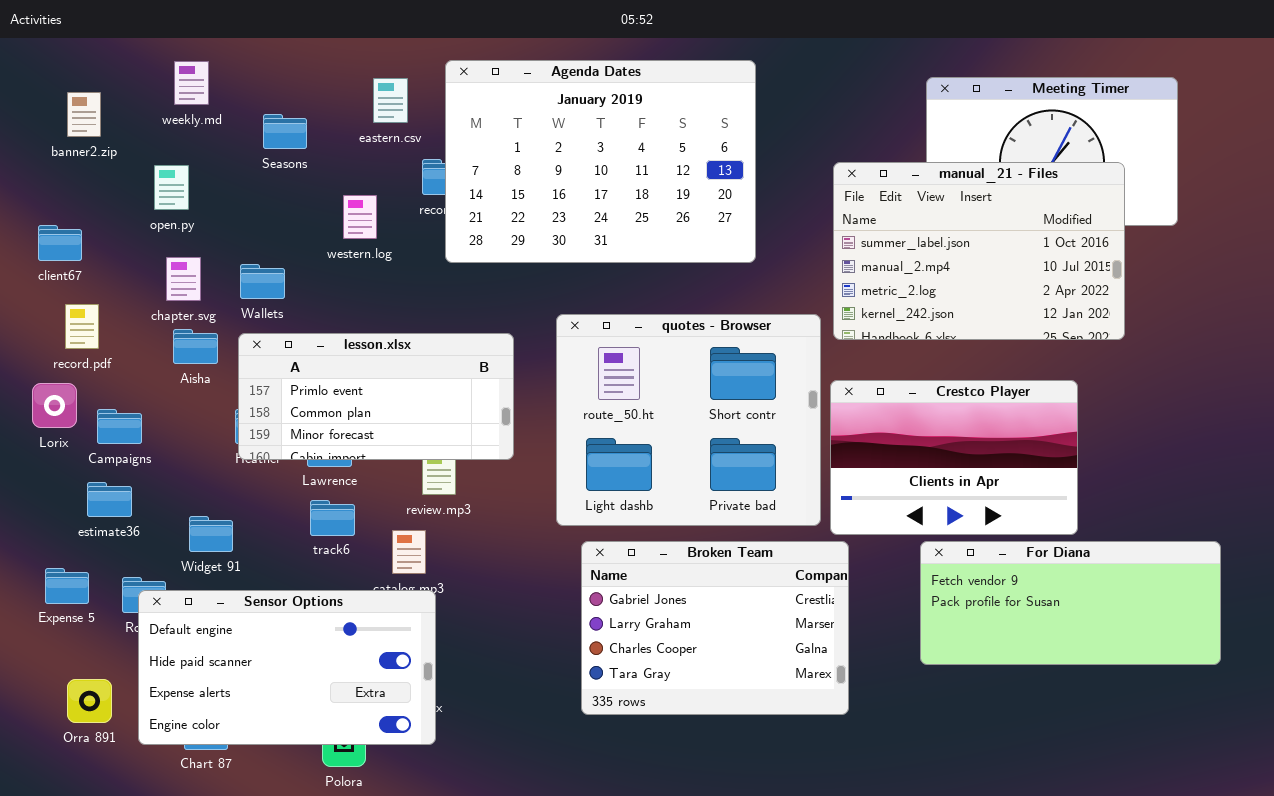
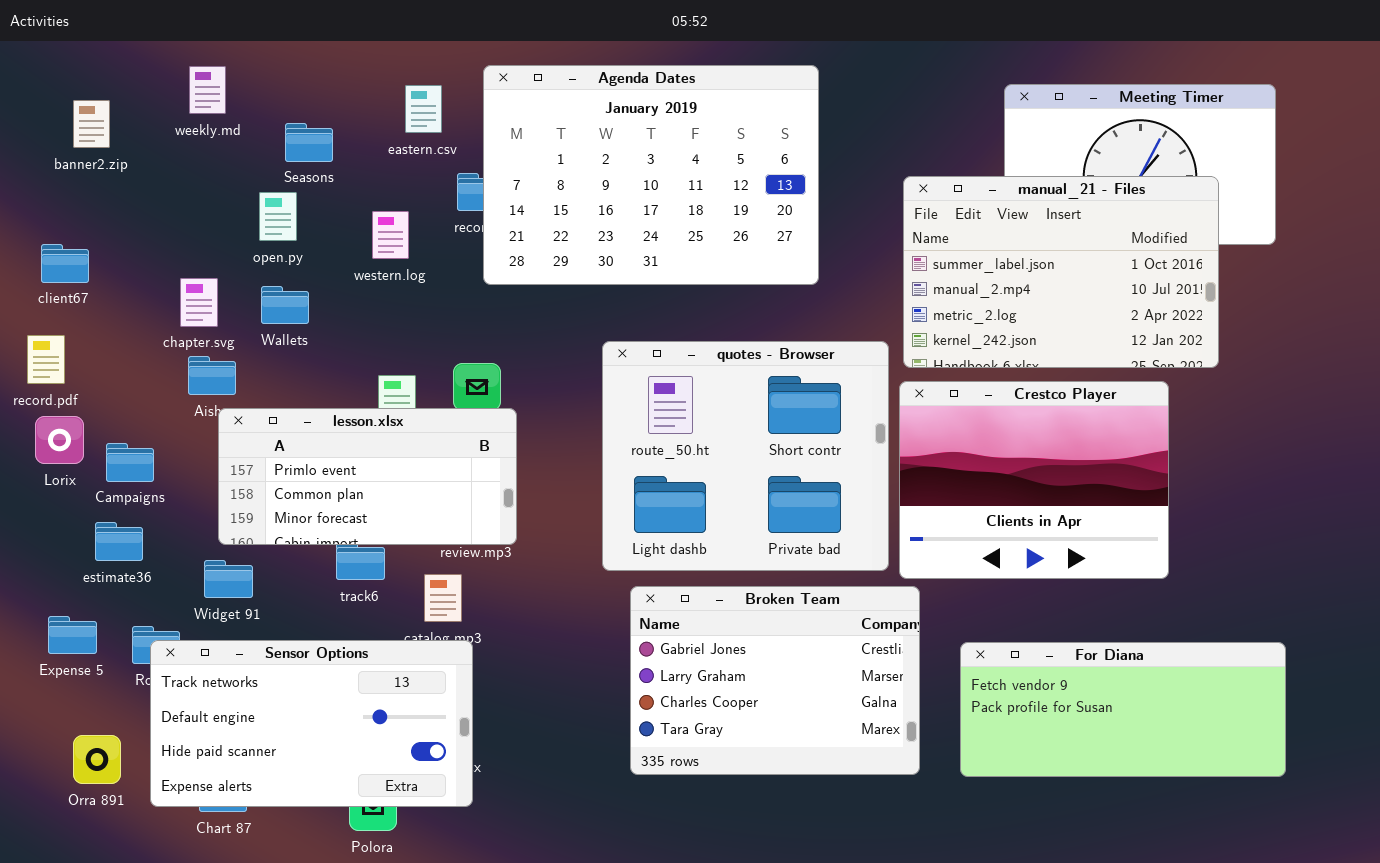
open.py: [154,165,189,210] -> [259,192,297,241], moved
record.pdf: [65,304,99,349] -> [27,335,65,384], moved
lesson.xlsx: [238,333,514,460] -> [218,408,517,545], moved
Crestco Player: [830,380,1078,535] -> [899,381,1169,579], resized
For Diana: [920,541,1221,665] -> [960,642,1286,777], moved
Sensor Options: [138,590,436,745] -> [150,640,473,807], scrolled up 1 row

